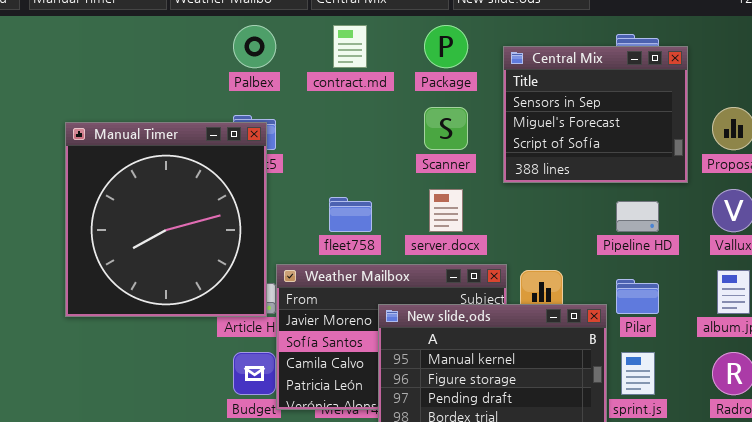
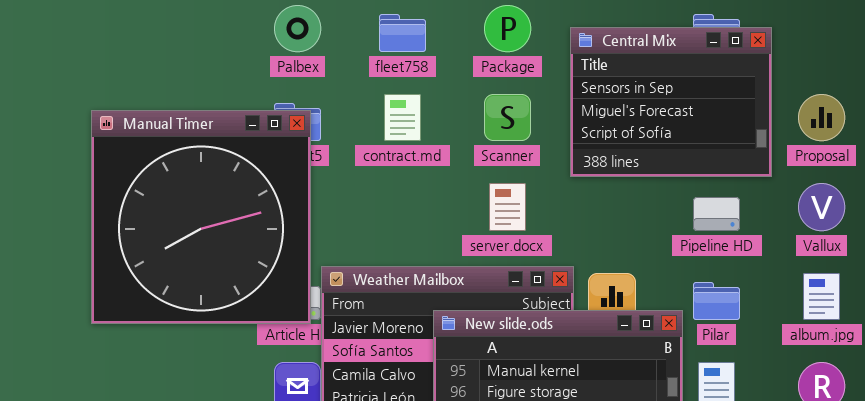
contract.md: [333,25,367,68] -> [384,94,421,141], moved
fleet758: [329,197,372,232] -> [379,14,426,52], moved

